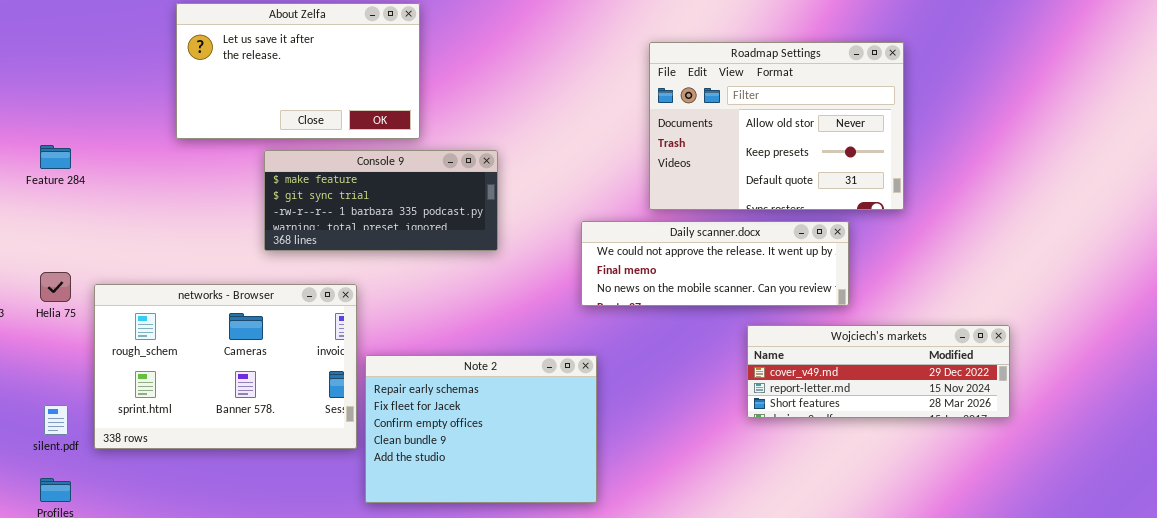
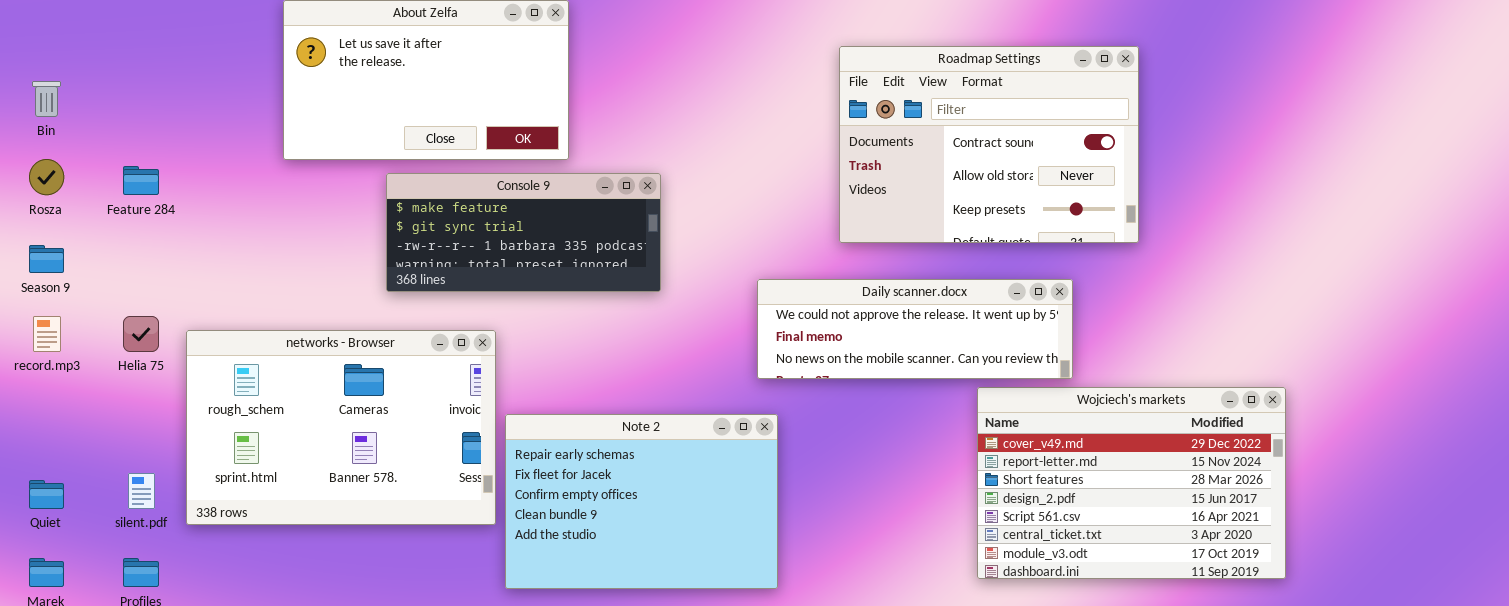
Roadmap Settings: [649,42,904,210] -> [839,46,1139,243], scrolled up 1 row
Daily scanner.docx: [581,221,849,306] -> [757,279,1073,379], moved
Wojciech's markets: [747,325,1010,418] -> [977,387,1286,579], moved, resized

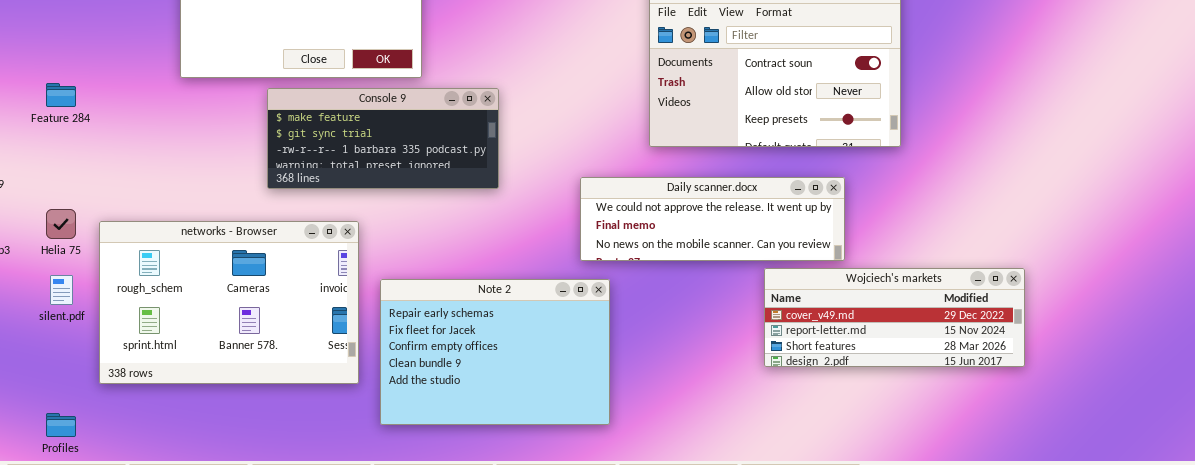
Wojciech's markets: [977,387,1286,579] -> [764,268,1025,367], resized
Note 2: [505,414,778,589] -> [380,279,610,425], moved
silent.pdf: [128,473,155,509] -> [50,275,73,305], moved

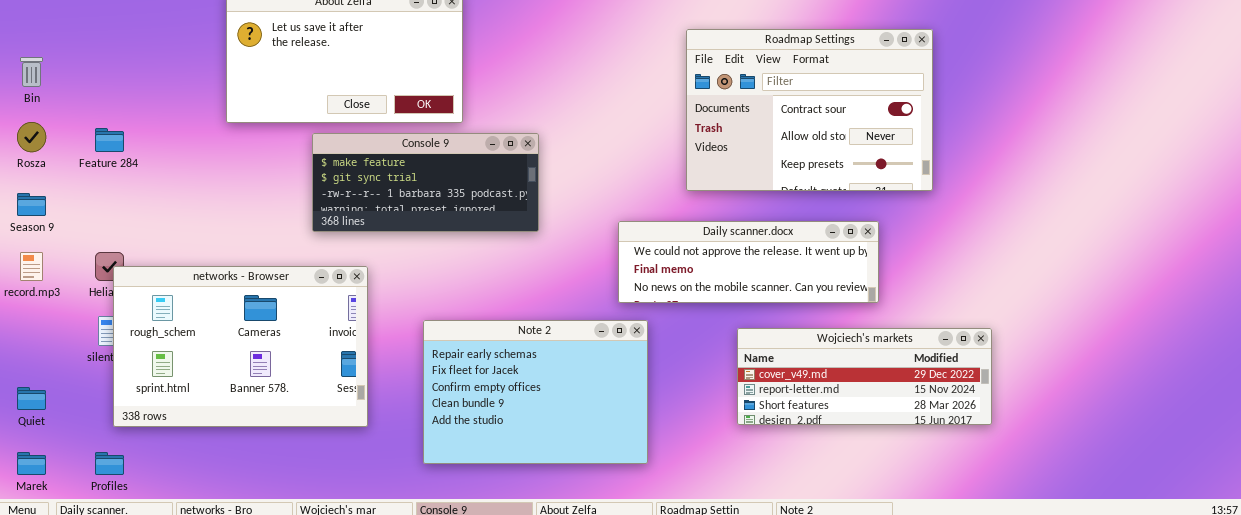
networks - Browser: [99,221,359,384] -> [113,266,368,427], moved
Wojciech's markets: [764,268,1025,367] -> [737,328,992,425], moved

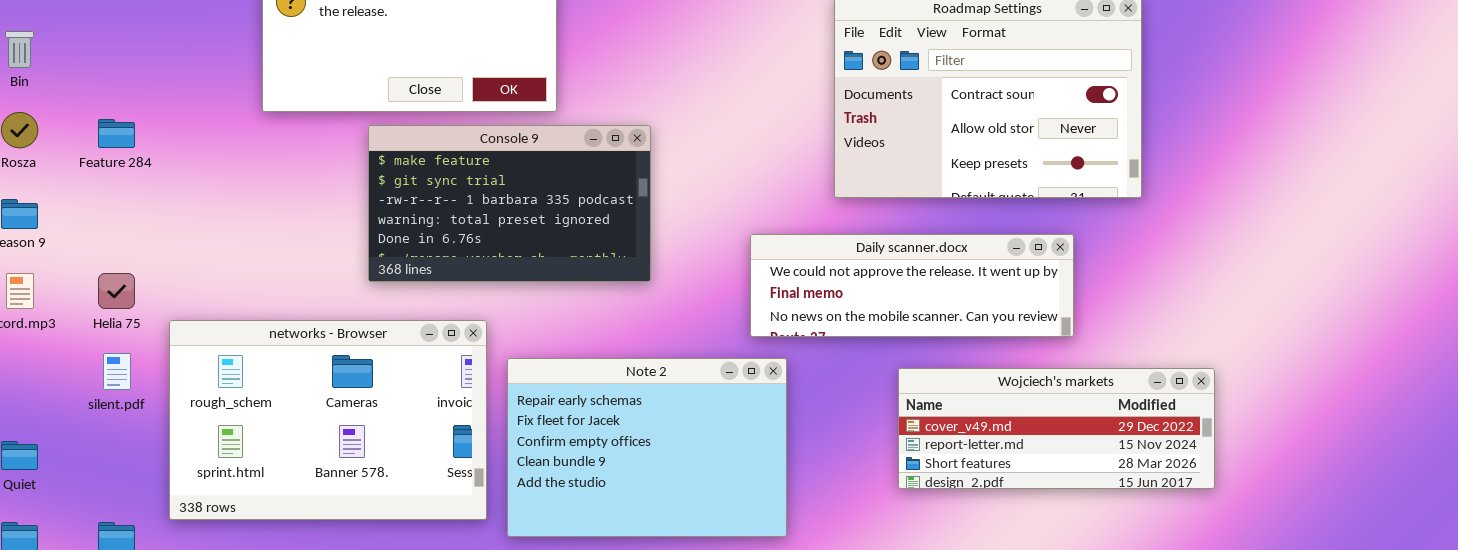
Console 9: [312,133,539,232] -> [368,125,651,282], resized
networks - Browser: [113,266,368,427] -> [169,320,487,520], moved

